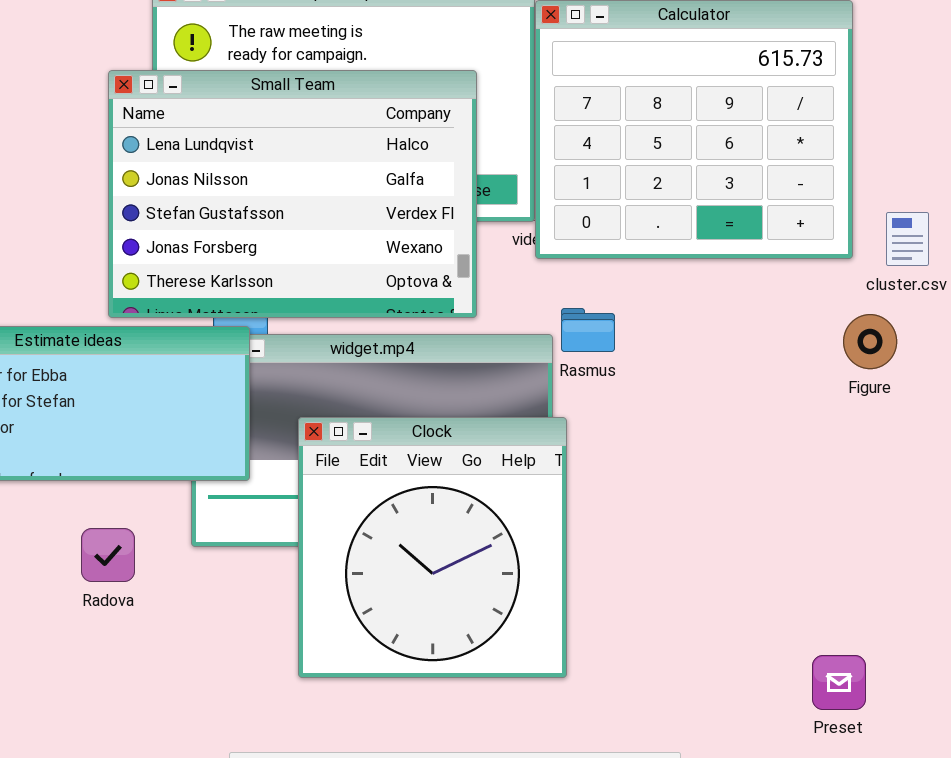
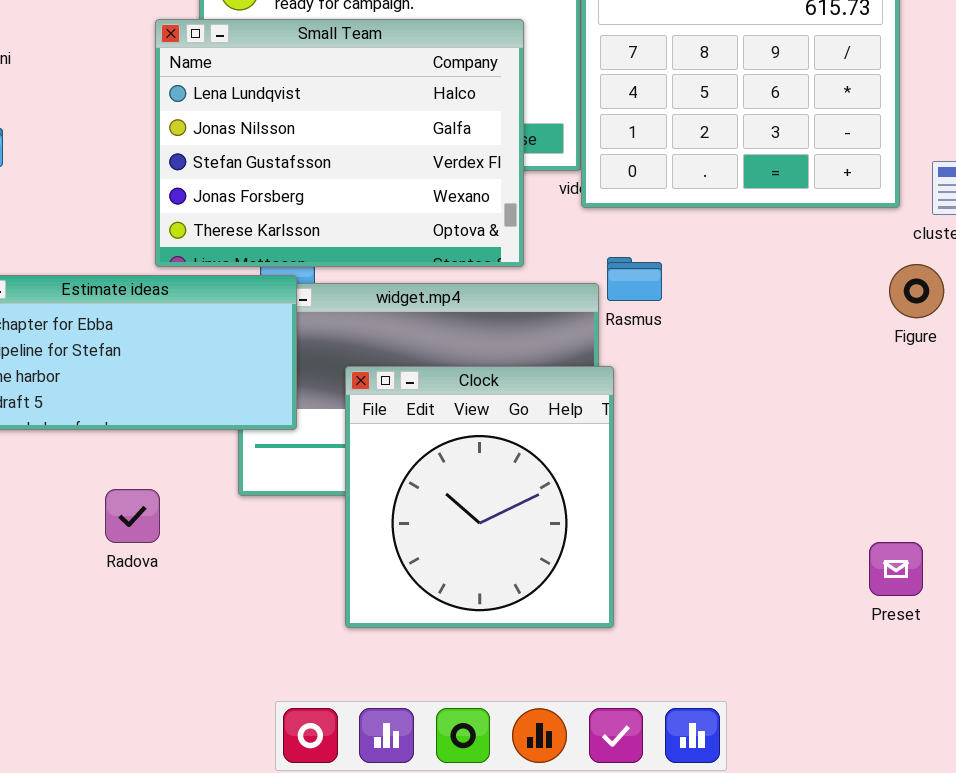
Radova: [81,528,135,582] -> [105,489,160,543], moved
Preset: [812,655,866,710] -> [869,542,923,596], moved

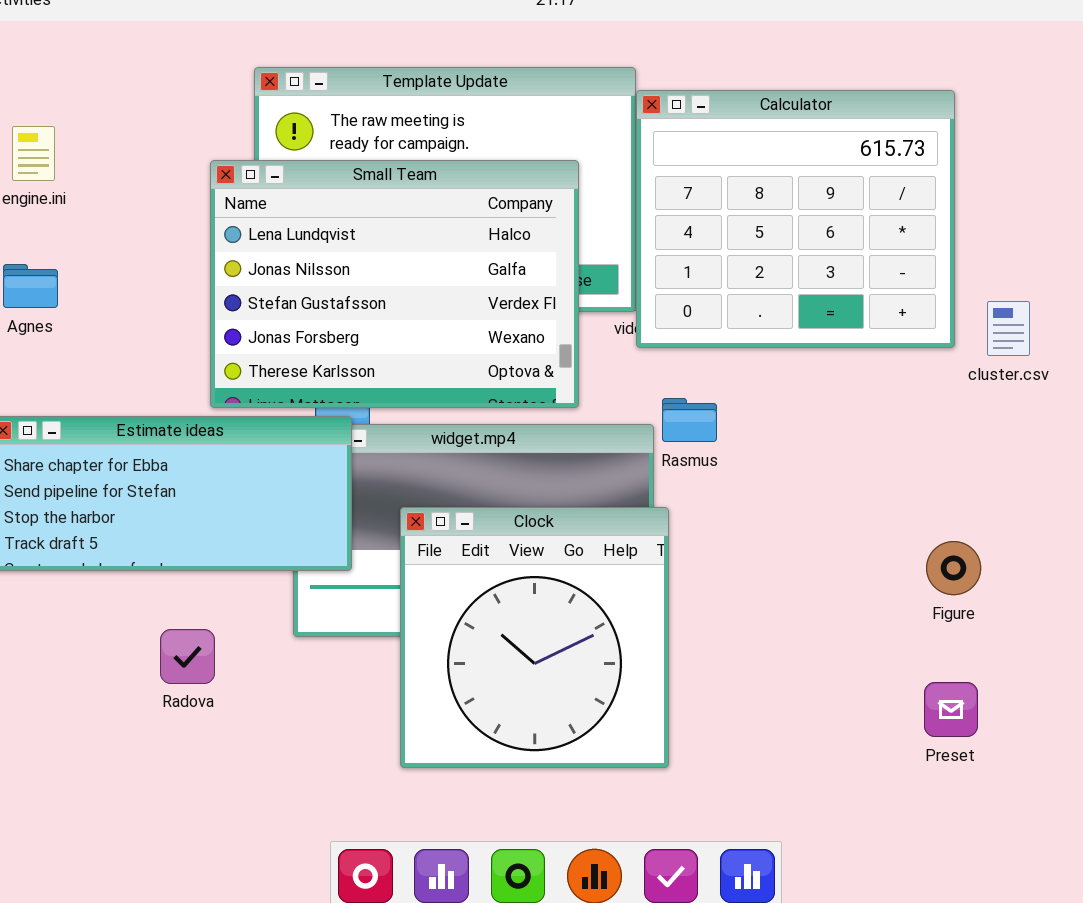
Figure: [889,264,944,318] -> [926,541,981,595], moved

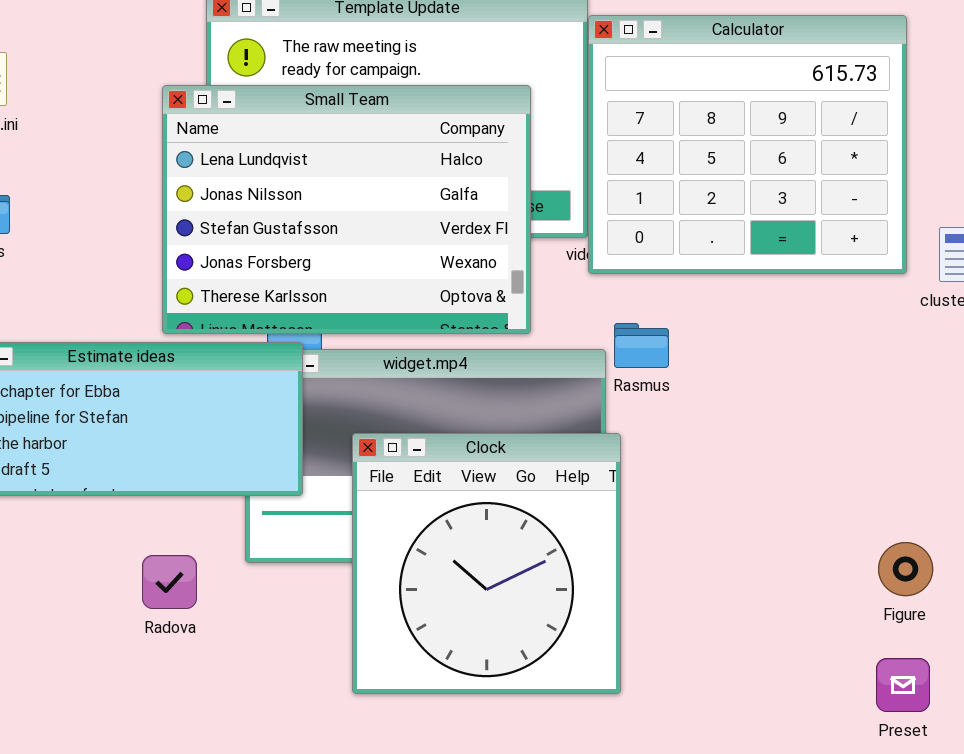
Figure: [926,541,981,595] -> [878,542,933,596], moved
Radova: [160,629,215,684] -> [142,555,197,609], moved
Preset: [924,682,978,737] -> [876,658,930,712], moved

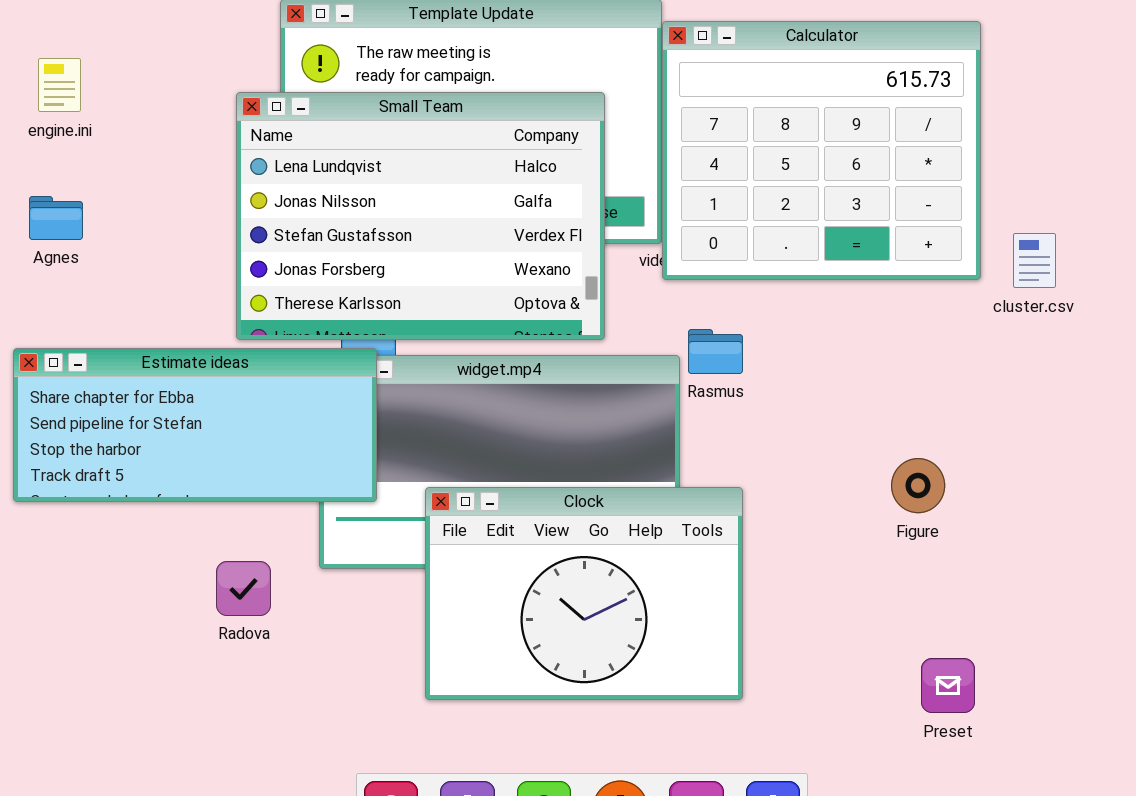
Clock: [352,433,621,694] -> [425,487,743,700], resized
Figure: [878,542,933,596] -> [891,458,945,513], moved
Preset: [876,658,930,712] -> [921,658,975,713], moved

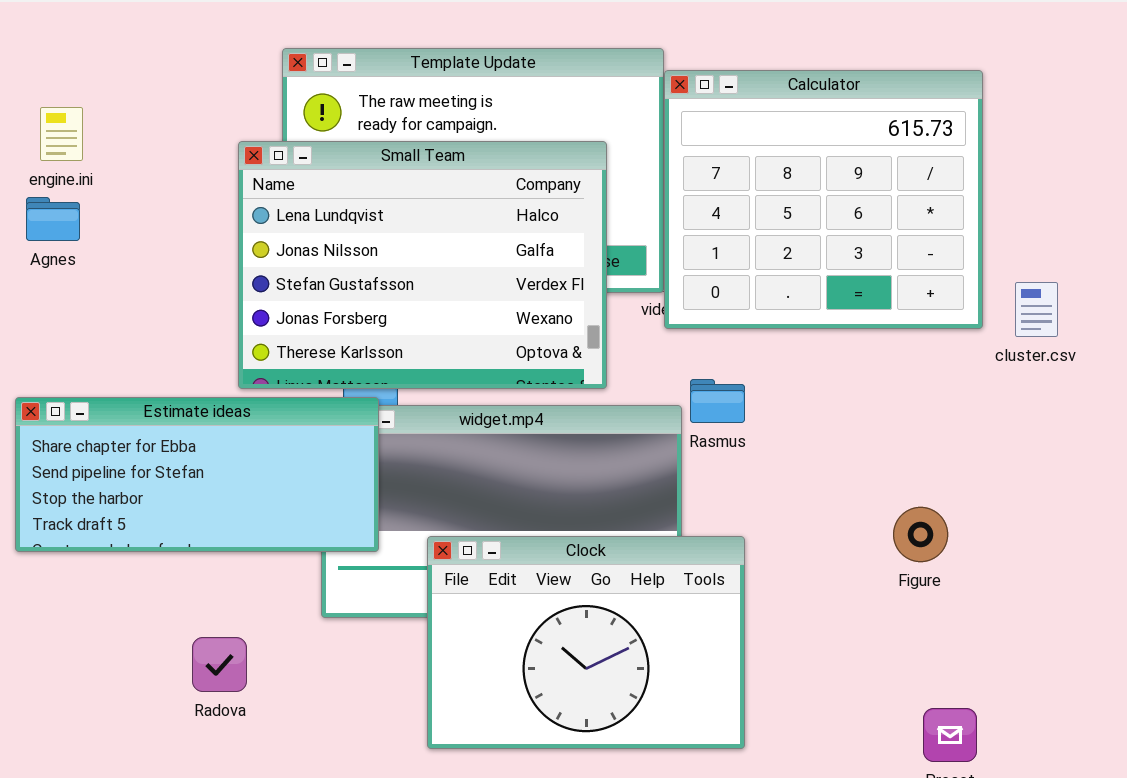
Agnes: [29,196,83,240] -> [26,197,80,241], moved
Radova: [216,561,271,616] -> [192,637,247,692], moved

